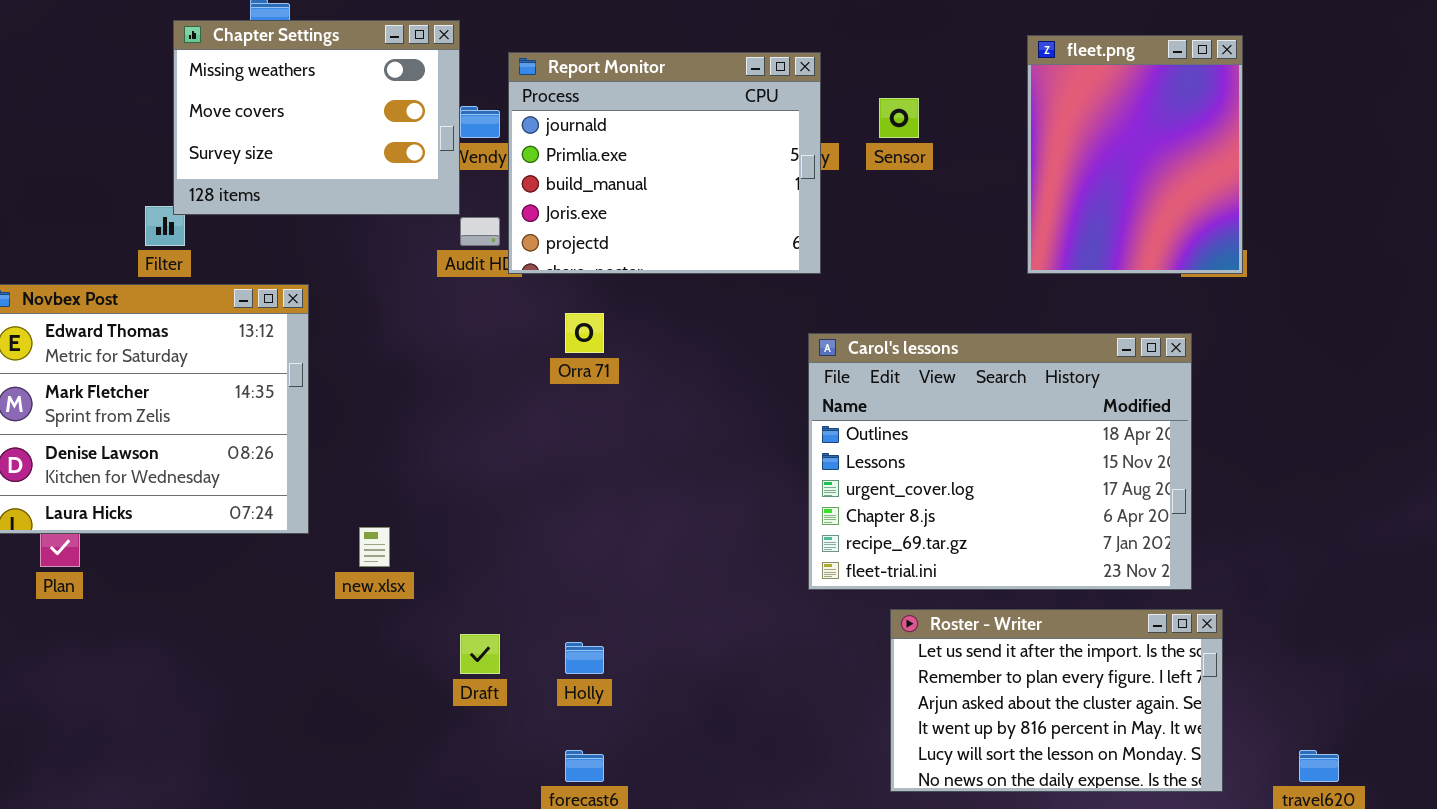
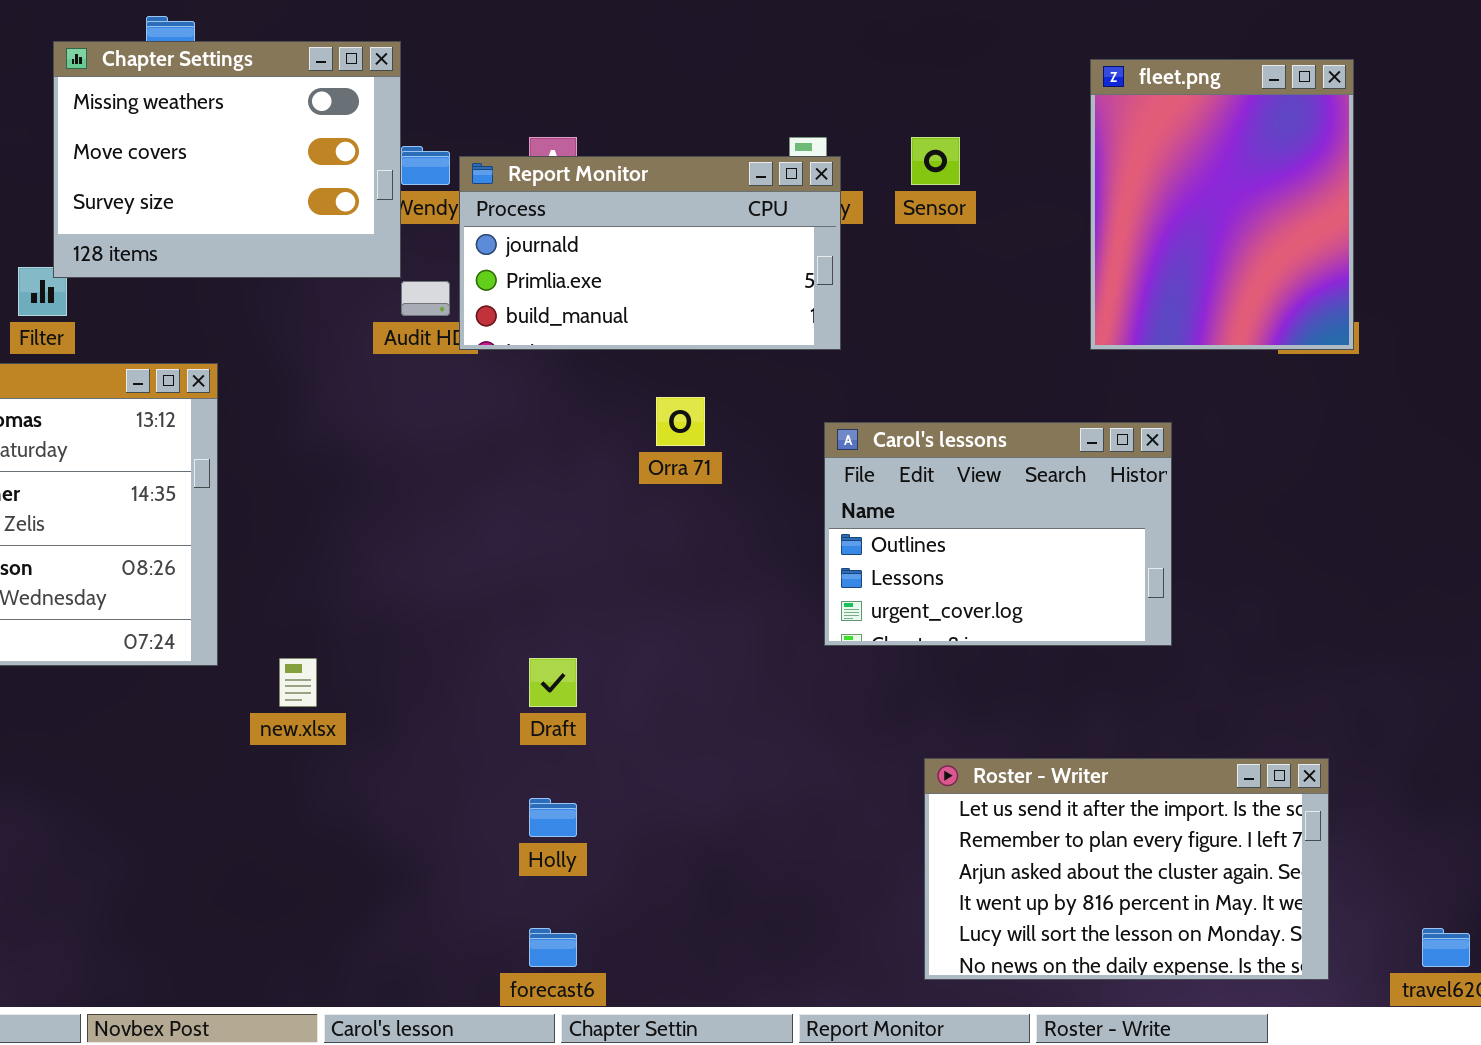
Report Monitor: [508,52,821,274] -> [459,156,841,350], resized
Orra 71: [565,313,604,353] -> [656,397,705,446], moved
Carol's lessons: [808,333,1192,590] -> [824,422,1172,646], resized
Draft: [460,634,500,674] -> [529,658,577,707], moved

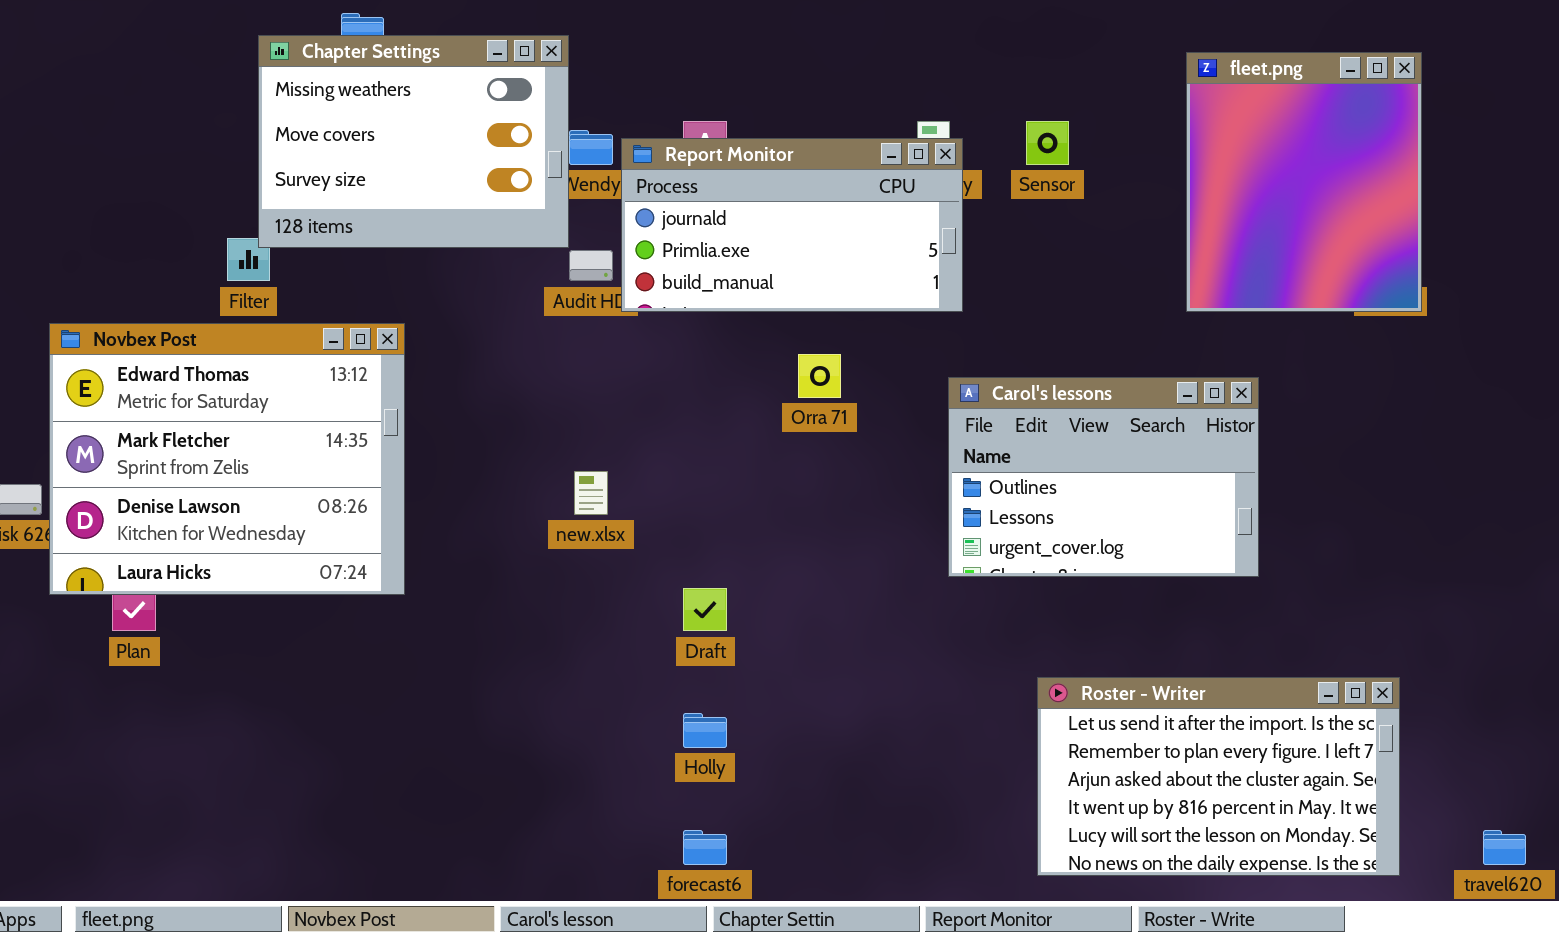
new.xlsx: [279,658,317,707] -> [574,471,608,515], moved

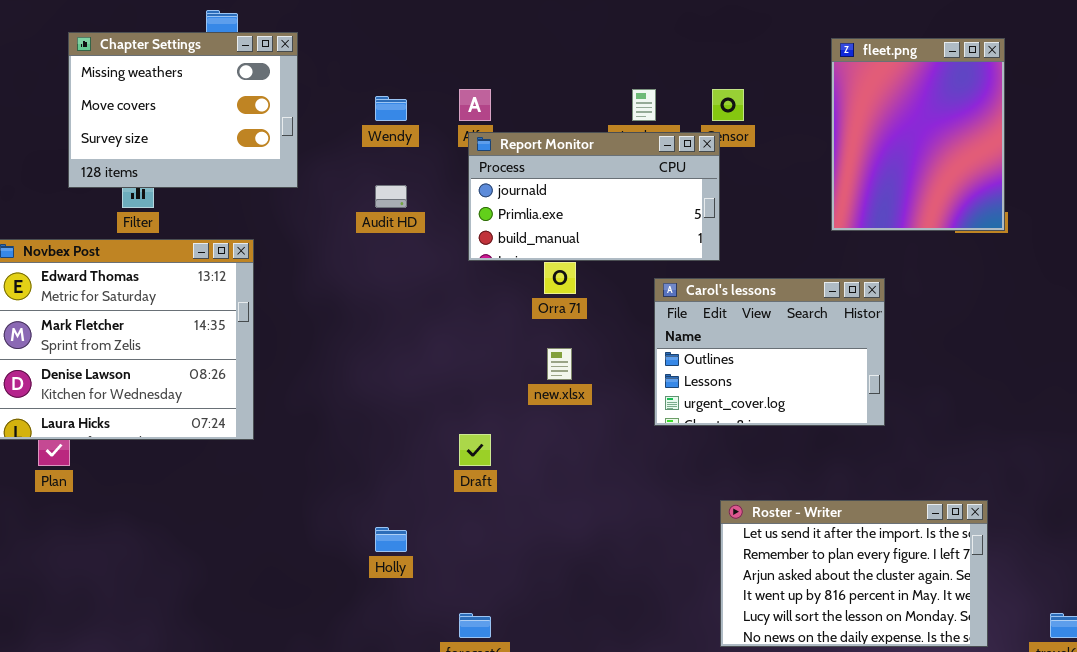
Chapter Settings: [258,35,569,248] -> [68,32,298,188], moved
Report Monitor: [621,138,963,312] -> [468,132,720,261], moved
new.xlsx: [574,471,608,515] -> [547,348,572,380], moved
Holly: [683,713,727,748] -> [375,527,407,552], moved

